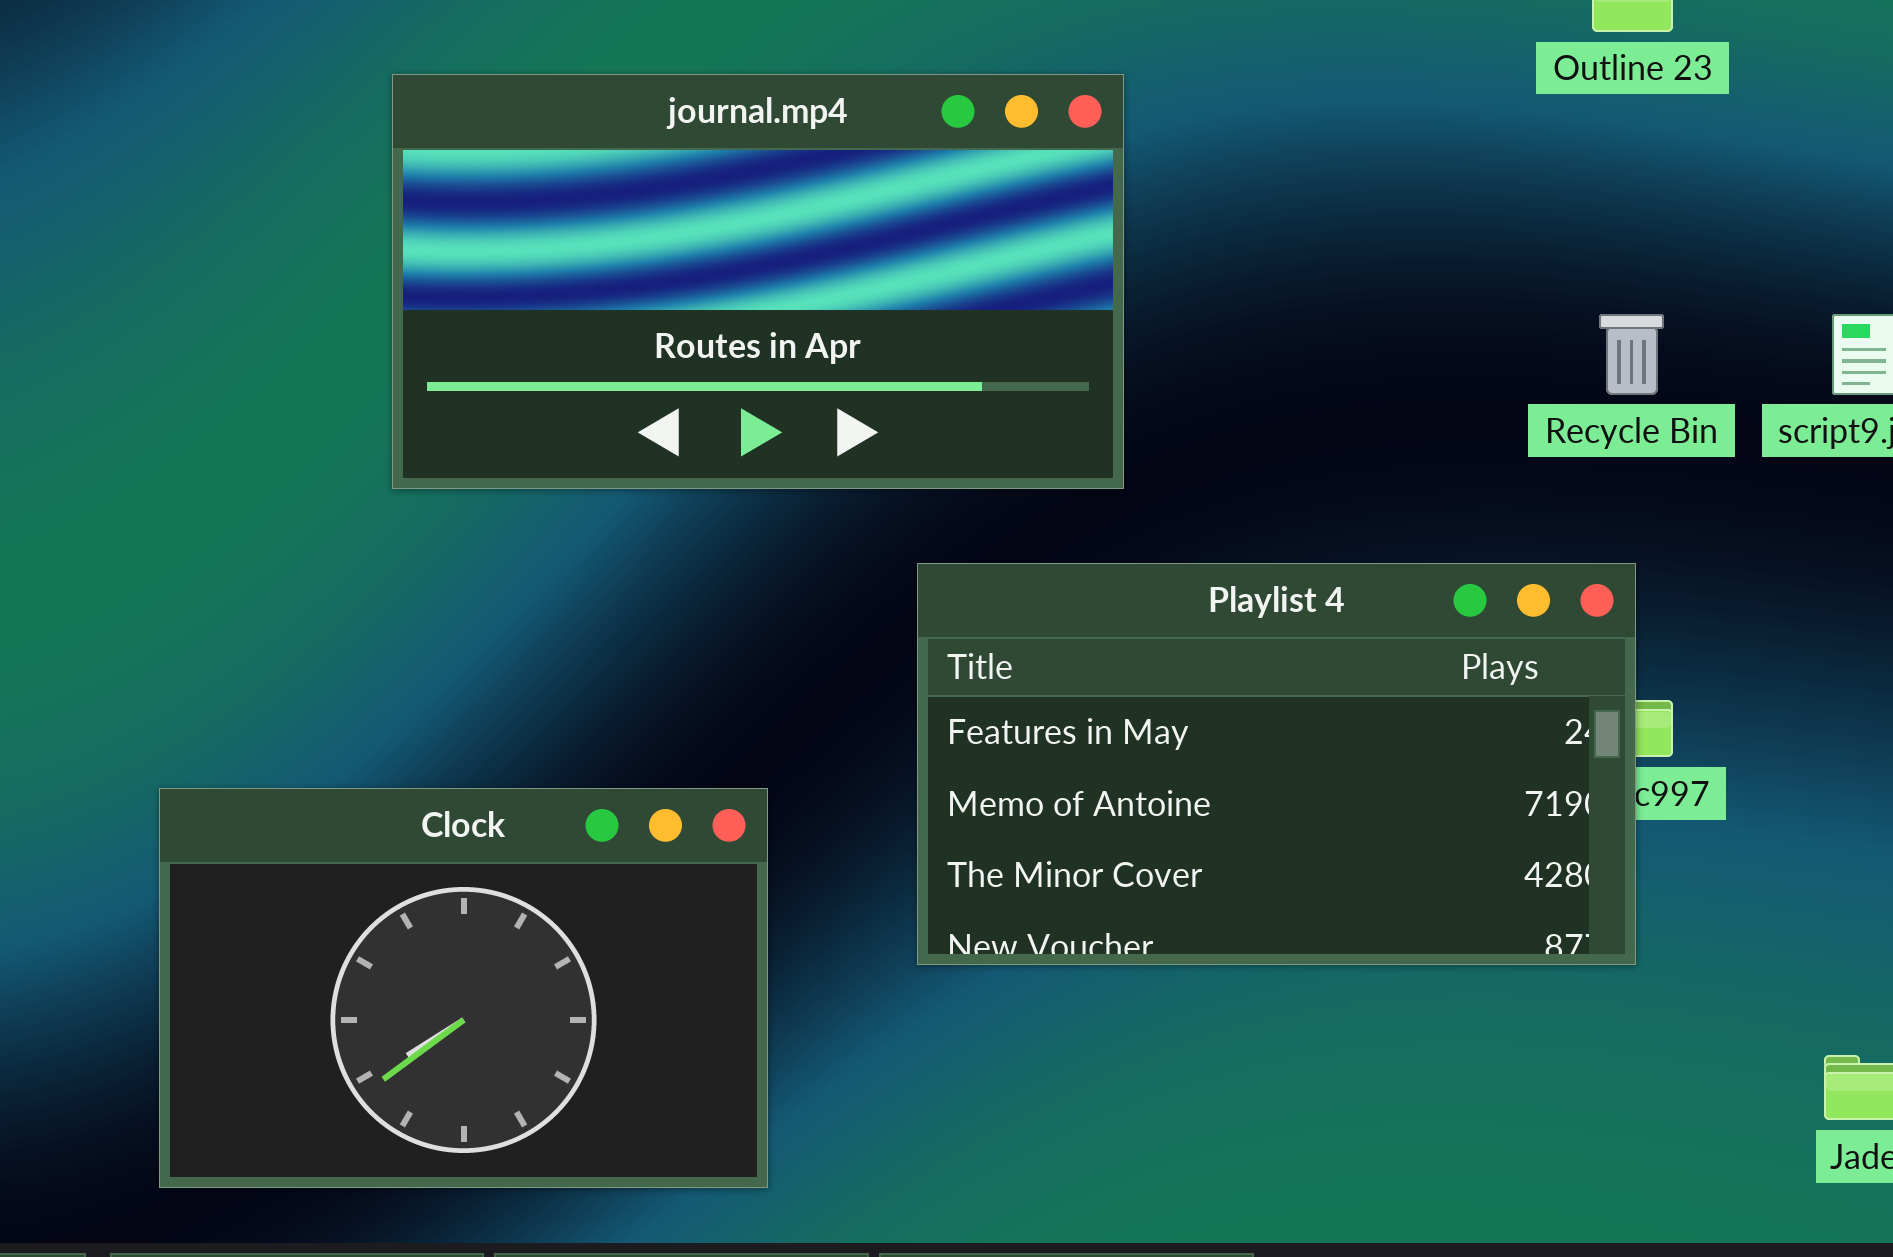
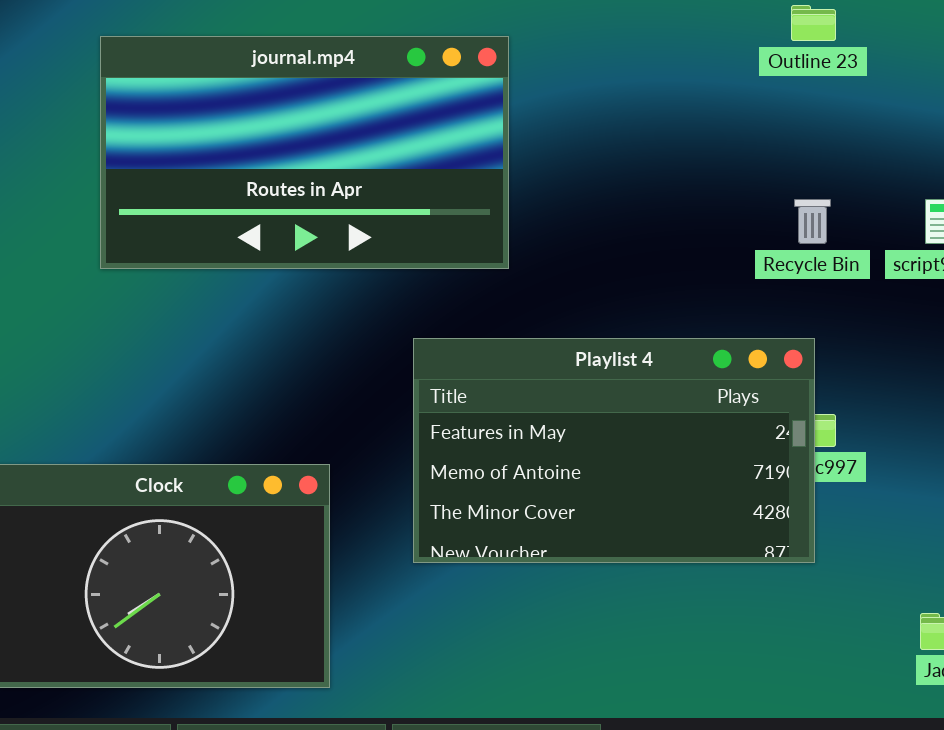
journal.mp4: [392,74,1124,489] -> [100,36,509,269], moved

